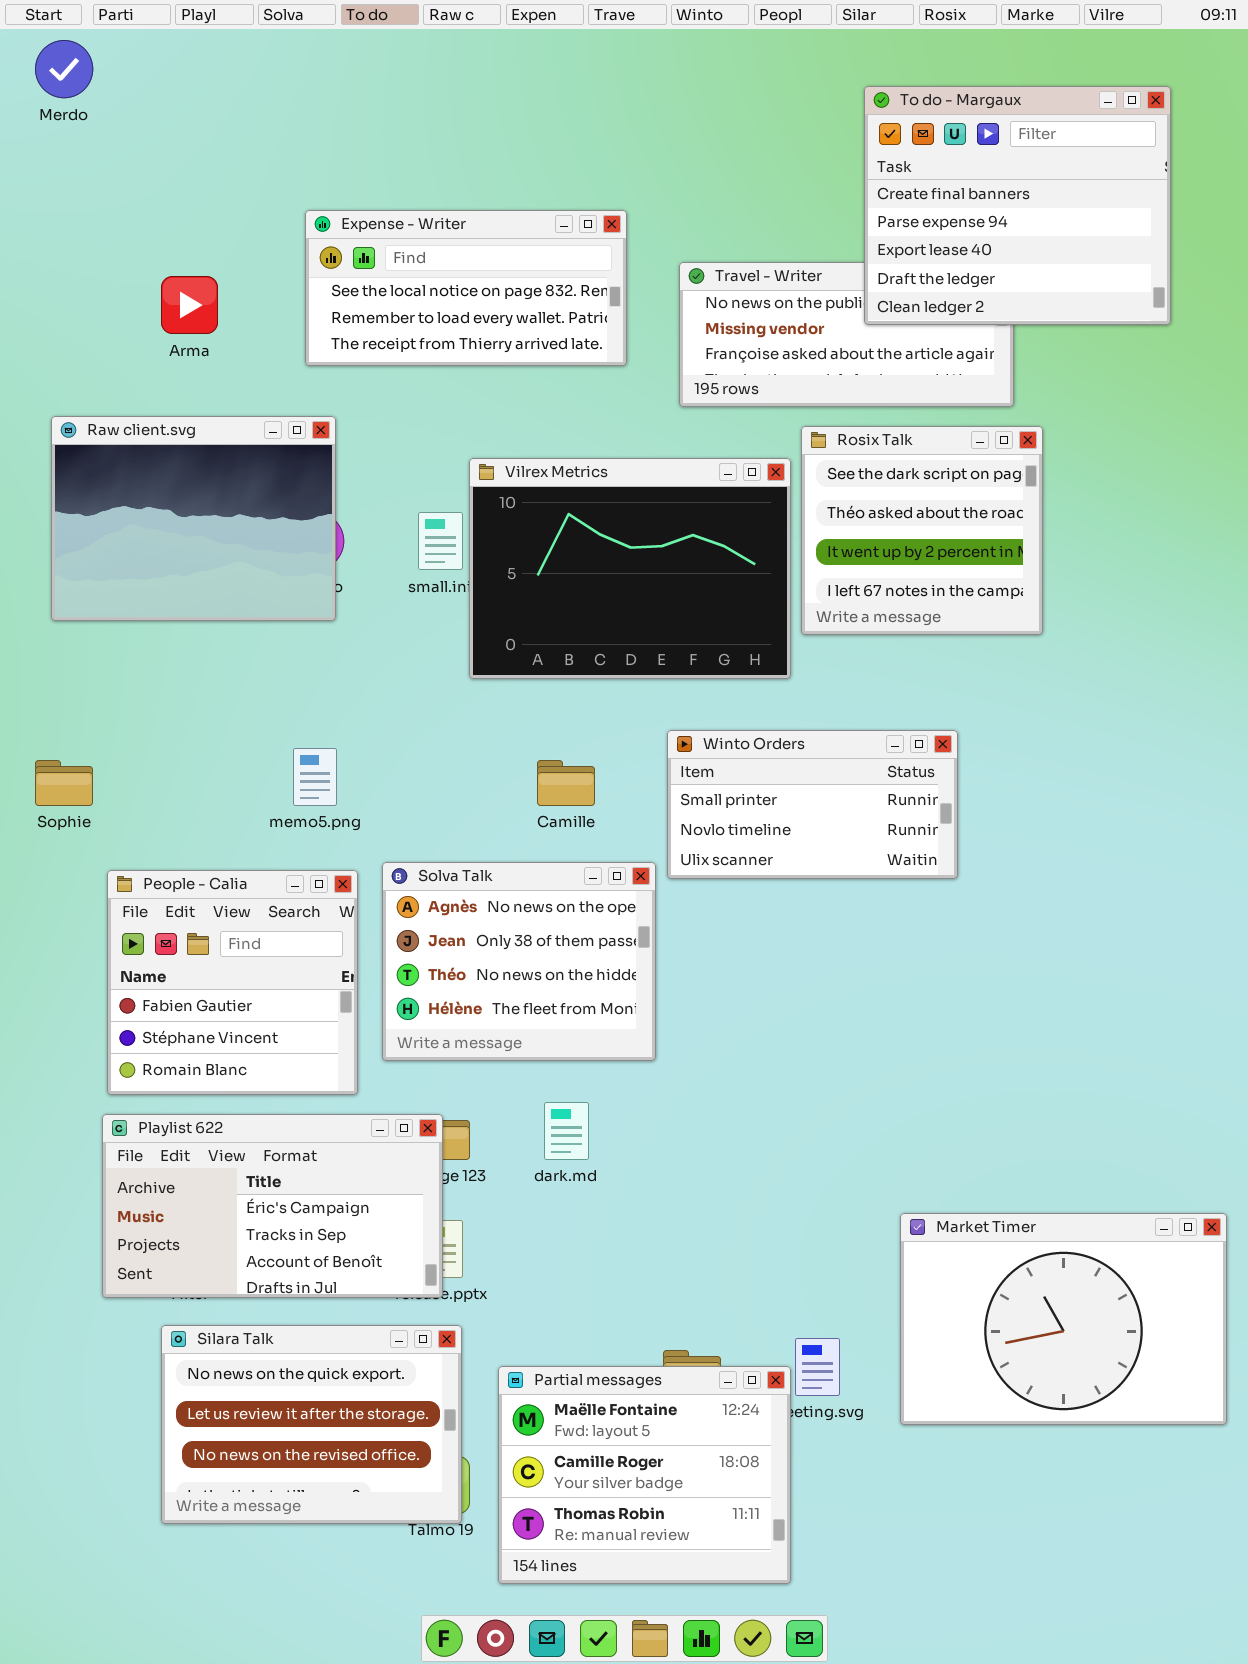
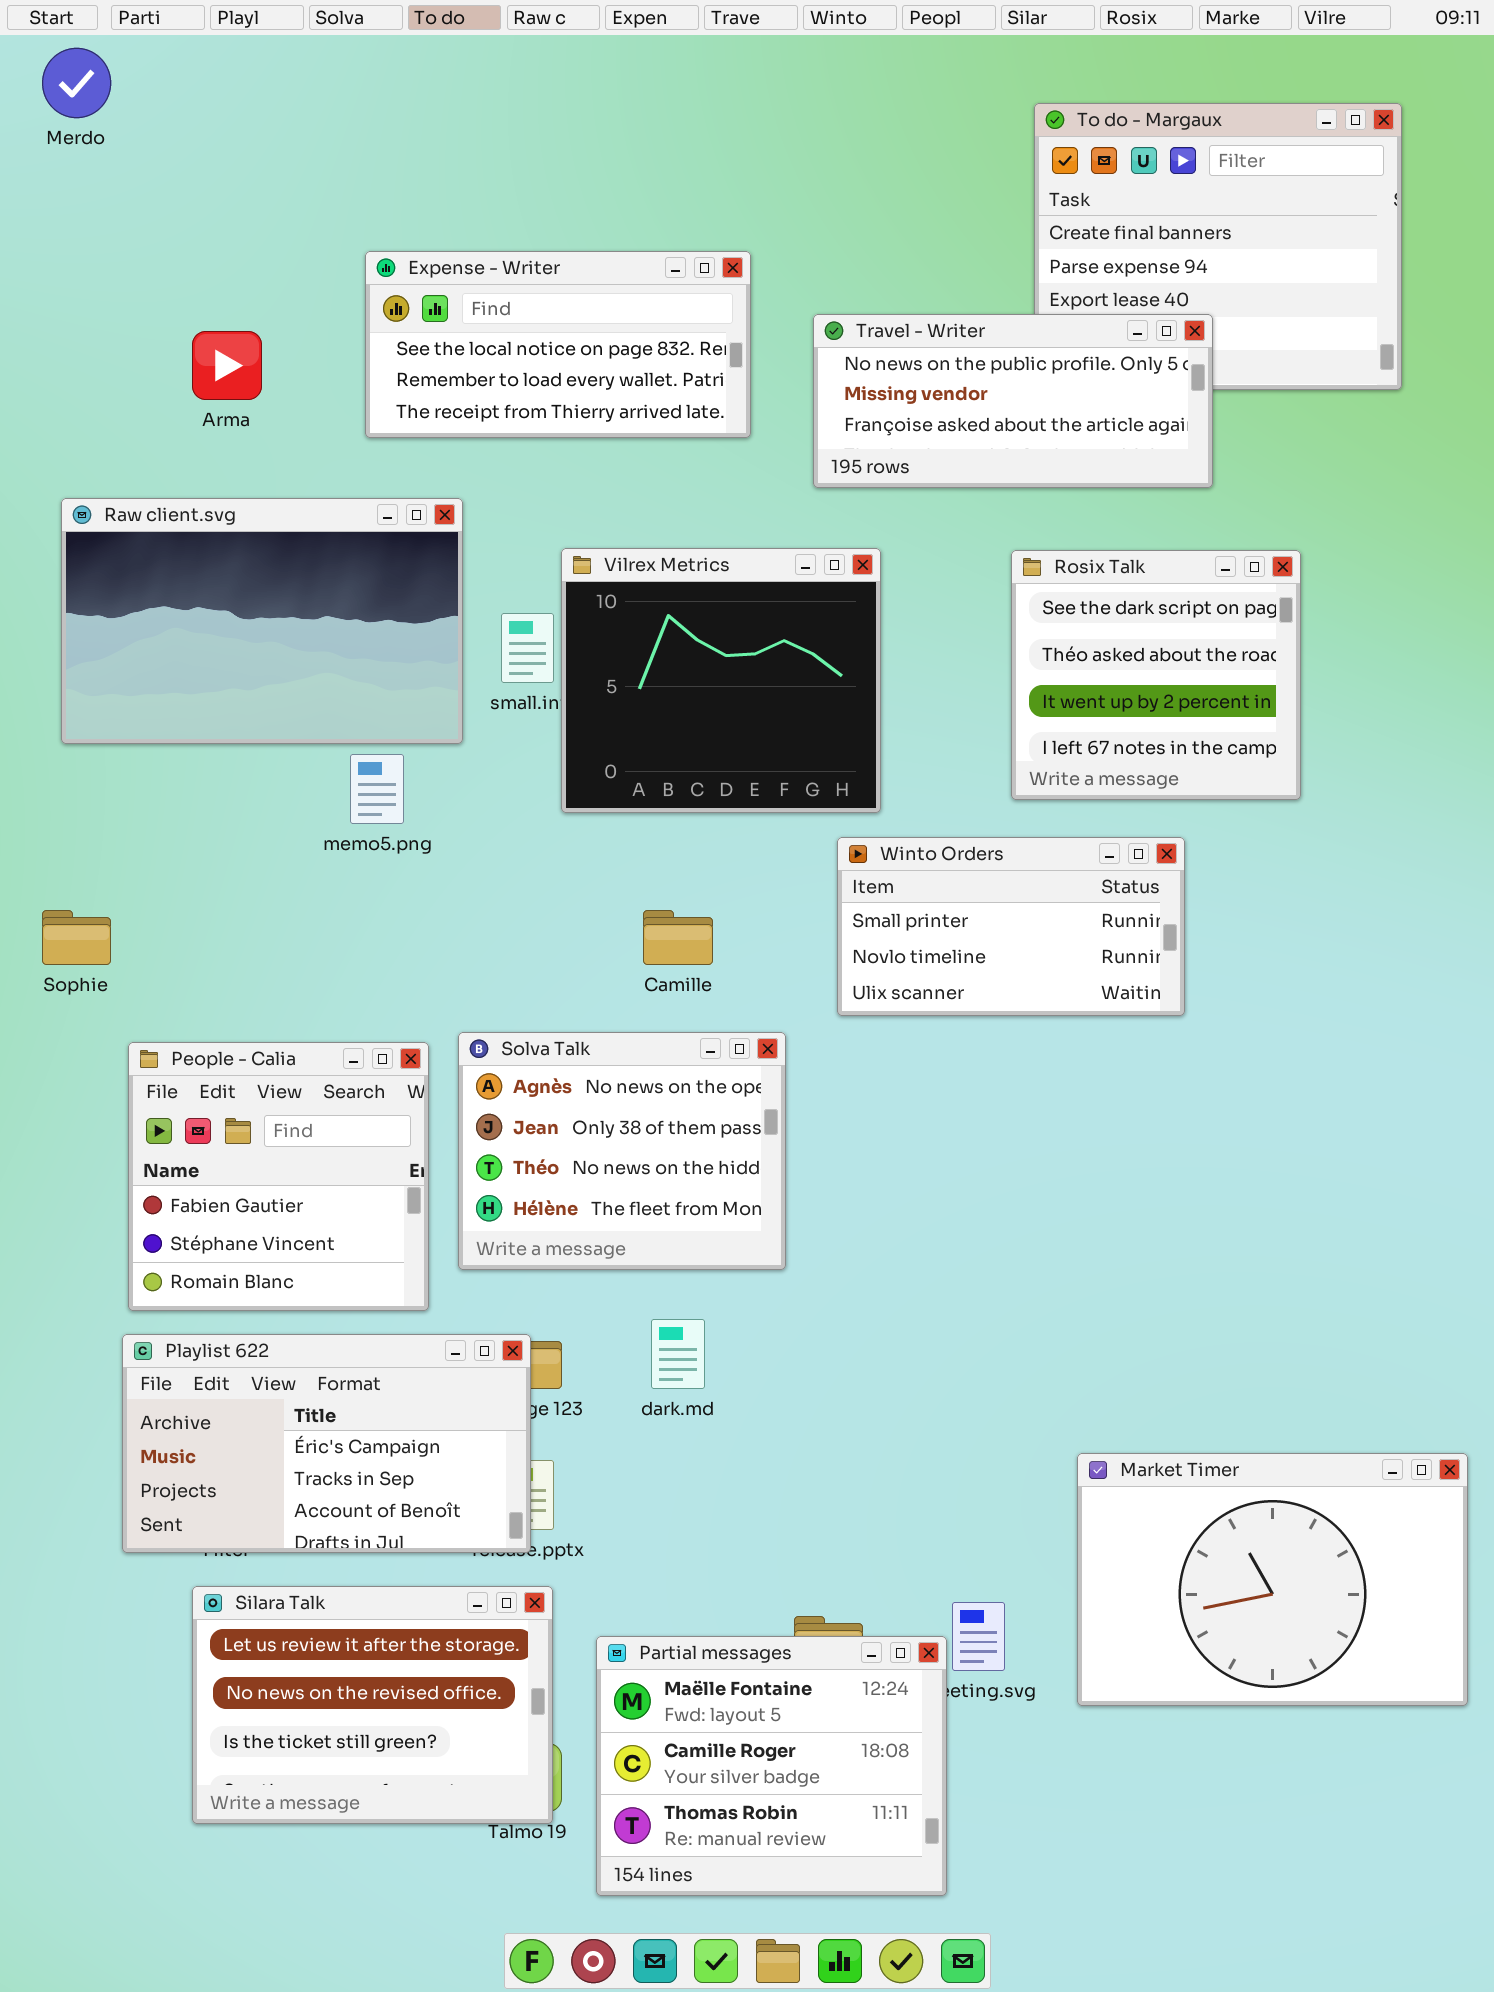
Travel - Writer: [679,262,1014,407] -> [813,314,1213,488], raised
Raw client.svg: [51,416,336,621] -> [61,498,463,744], resized
Rosix Talk: [801,426,1043,635] -> [1011,550,1301,800], moved
Vilrex Metrics: [469,458,791,679] -> [561,548,881,813], resized
Winto Orders: [667,730,958,879] -> [837,837,1185,1016], moved
memo5.png: [293,748,337,806] -> [350,754,404,824], moved
Silara Talk: [161,1325,462,1524] -> [192,1586,553,1824], scrolled down 1 row

